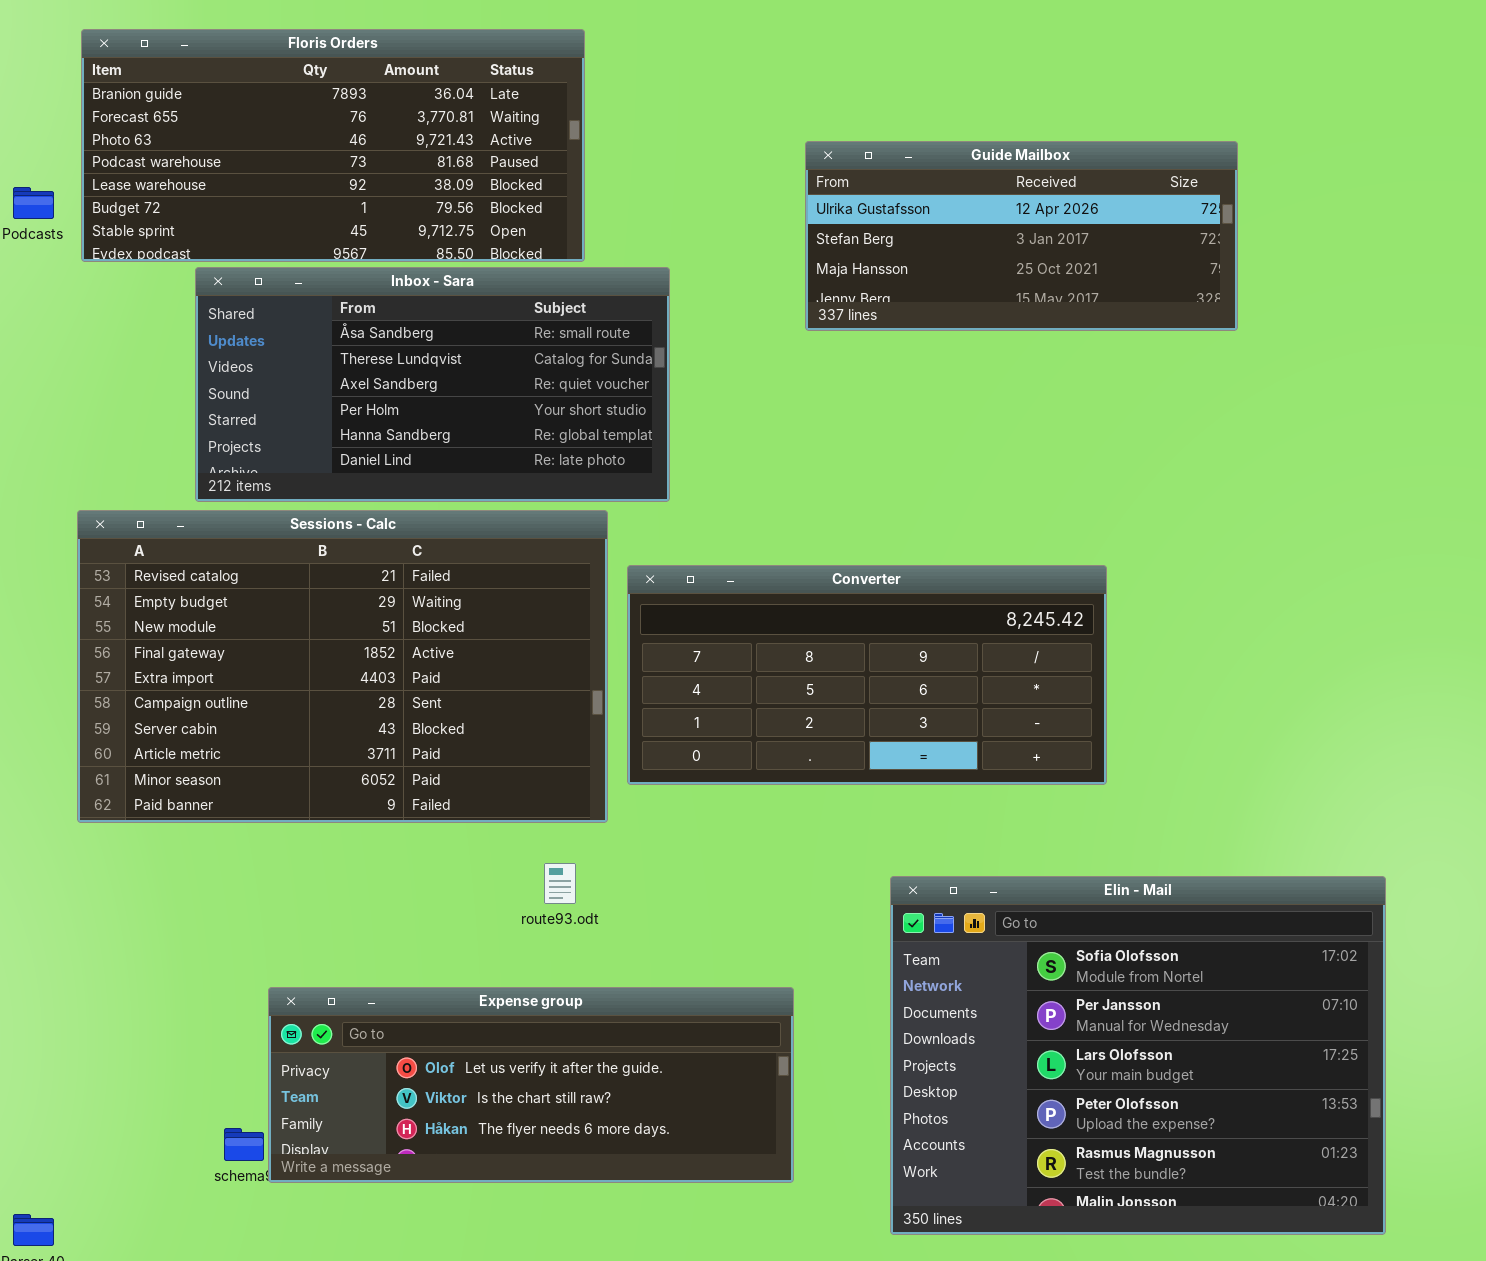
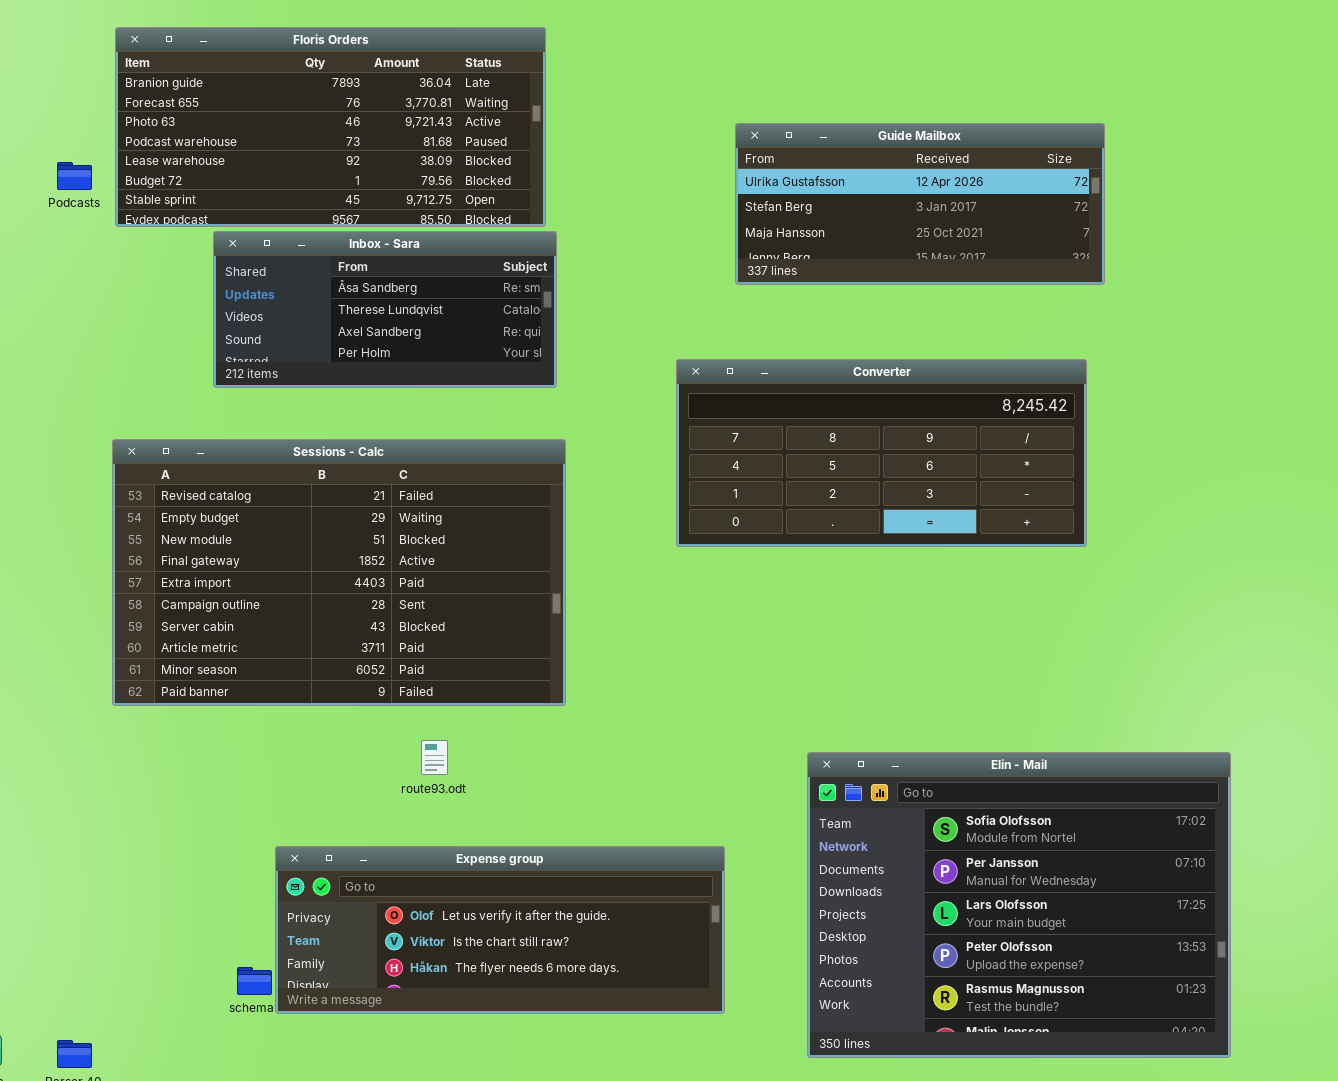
Inbox - Sara: [195,267,670,502] -> [213,231,557,388], resized
Converter: [627,565,1107,785] -> [676,359,1087,547], moved
route93.odt: [544,863,576,904] -> [421,740,448,775], moved

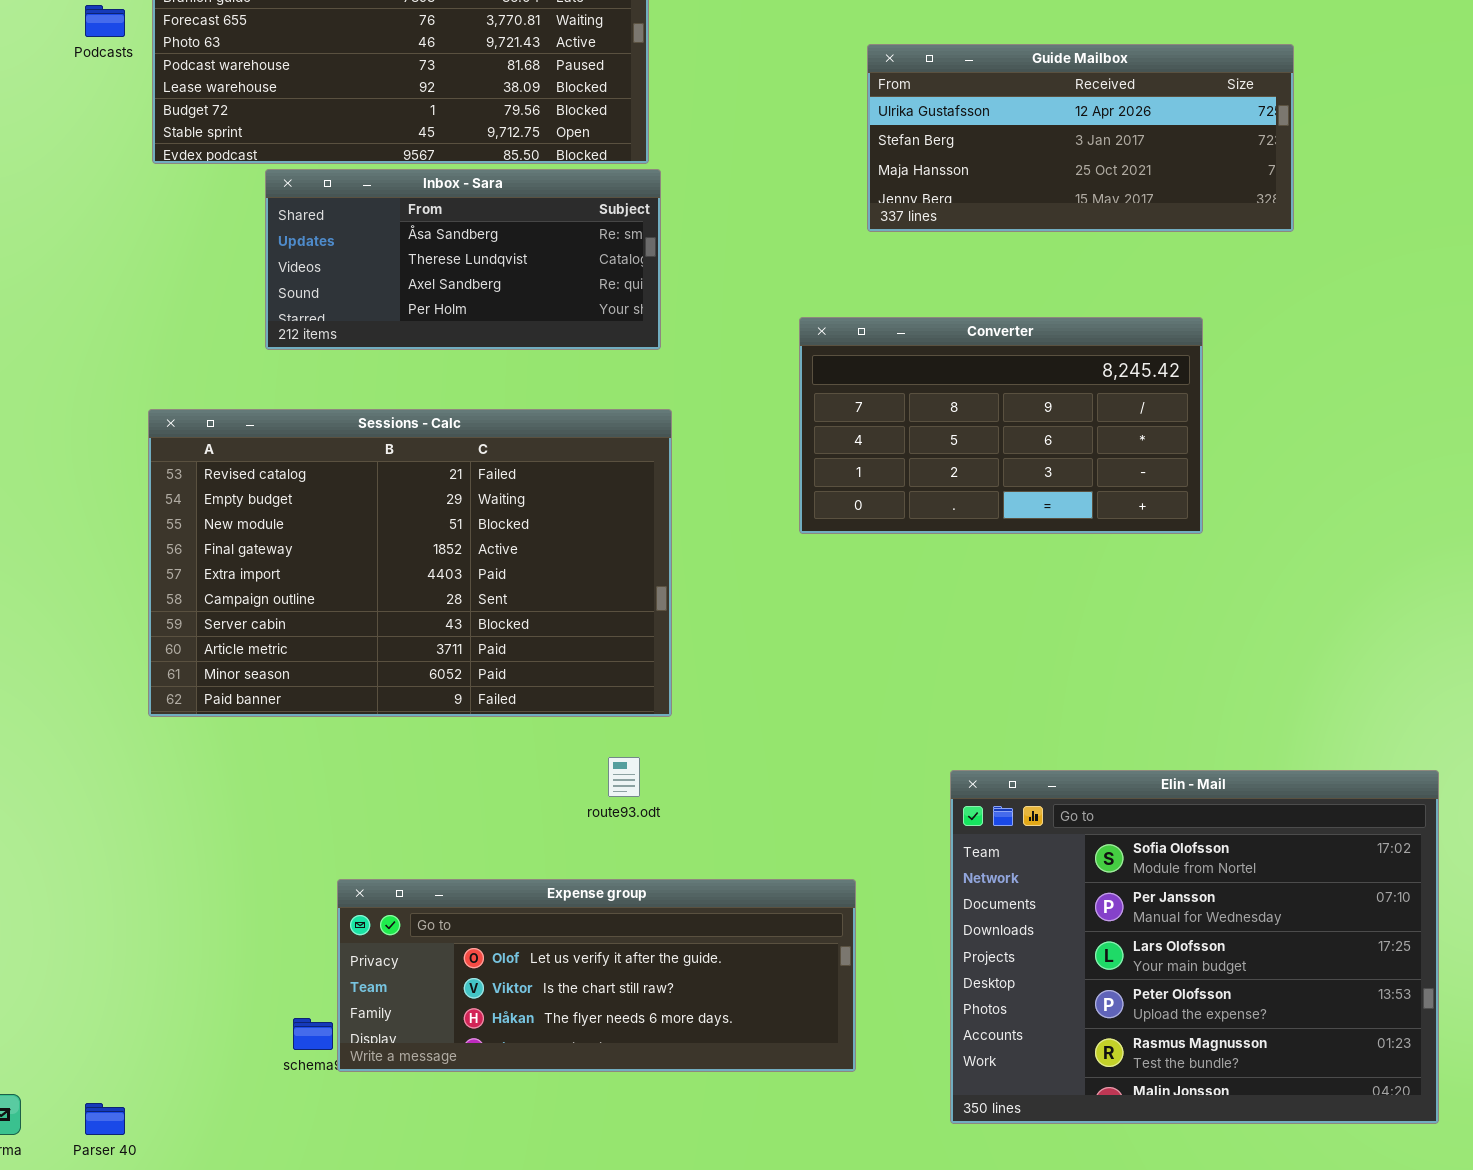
Podcasts: [57,162,92,190] -> [85,5,125,37], moved
Converter: [676,359,1087,547] -> [799,317,1203,534], resized
route93.odt: [421,740,448,775] -> [608,757,640,797], moved

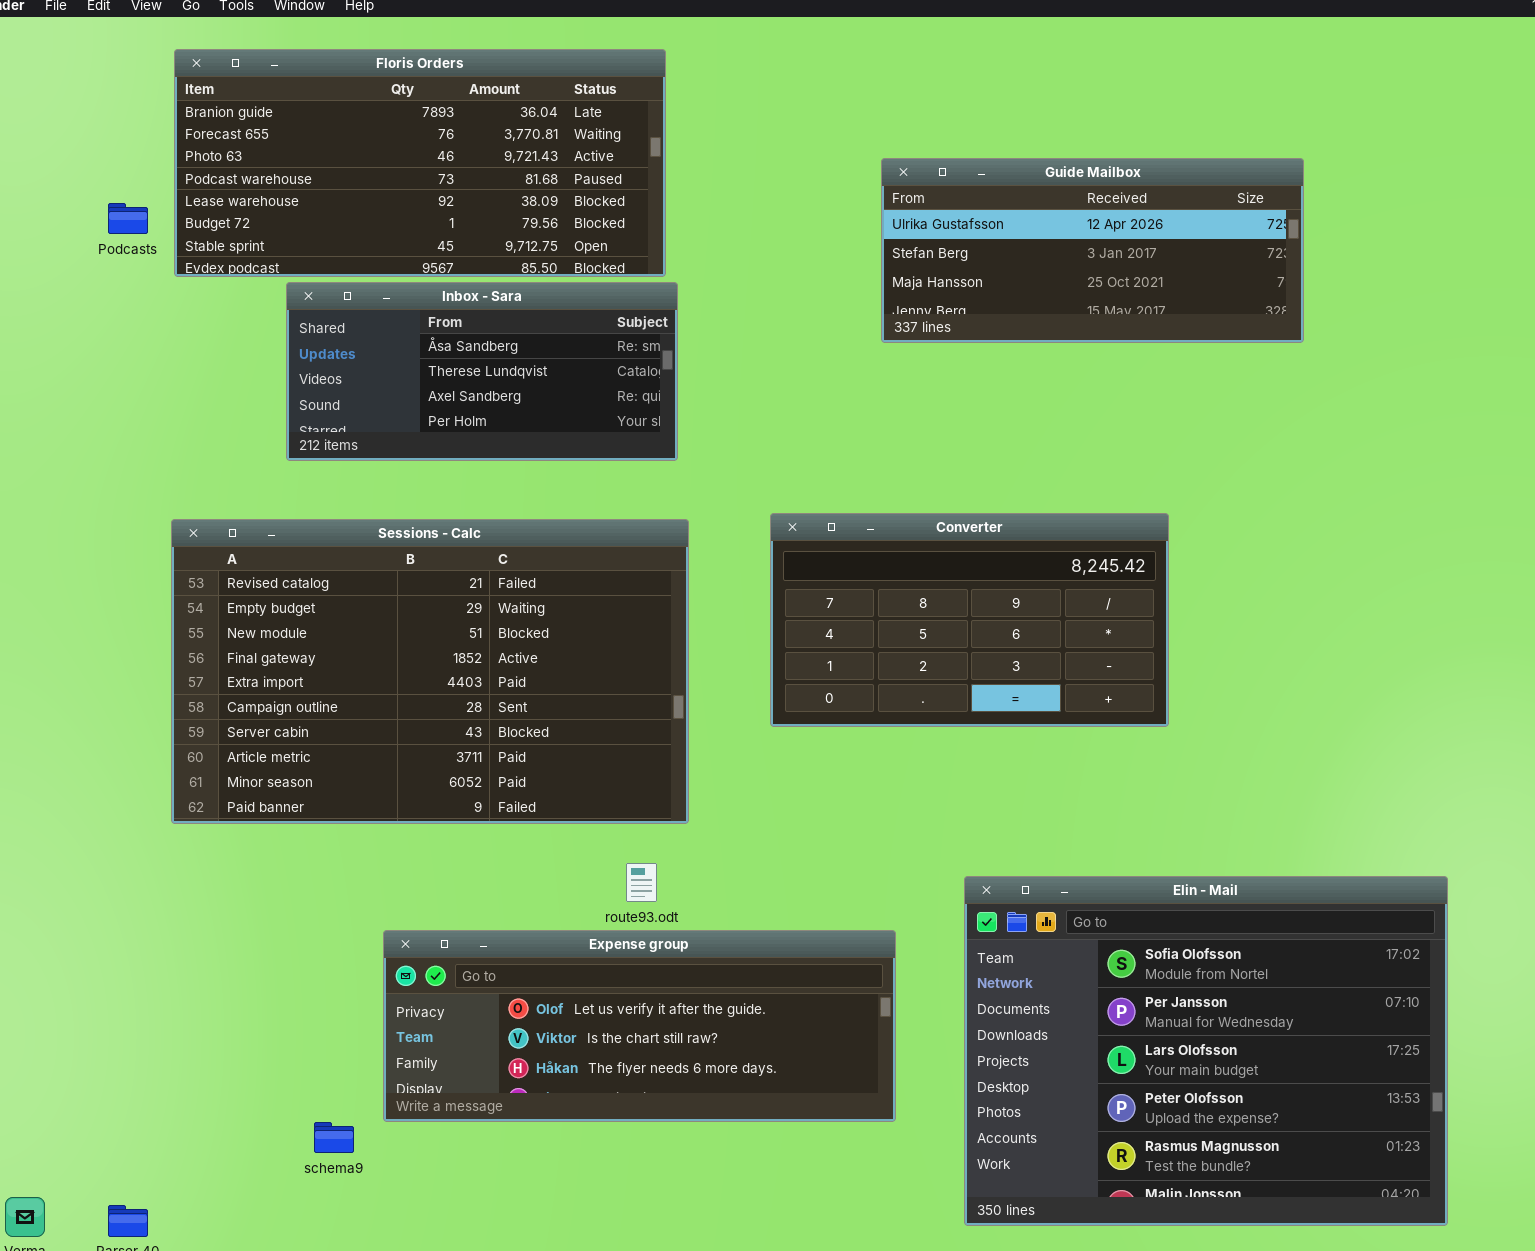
Podcasts: [85,5,125,37] -> [108,203,148,234], moved
Converter: [799,317,1203,534] -> [770,513,1169,727], moved
Expense group: [337,879,856,1072] -> [383,930,896,1122], moved

